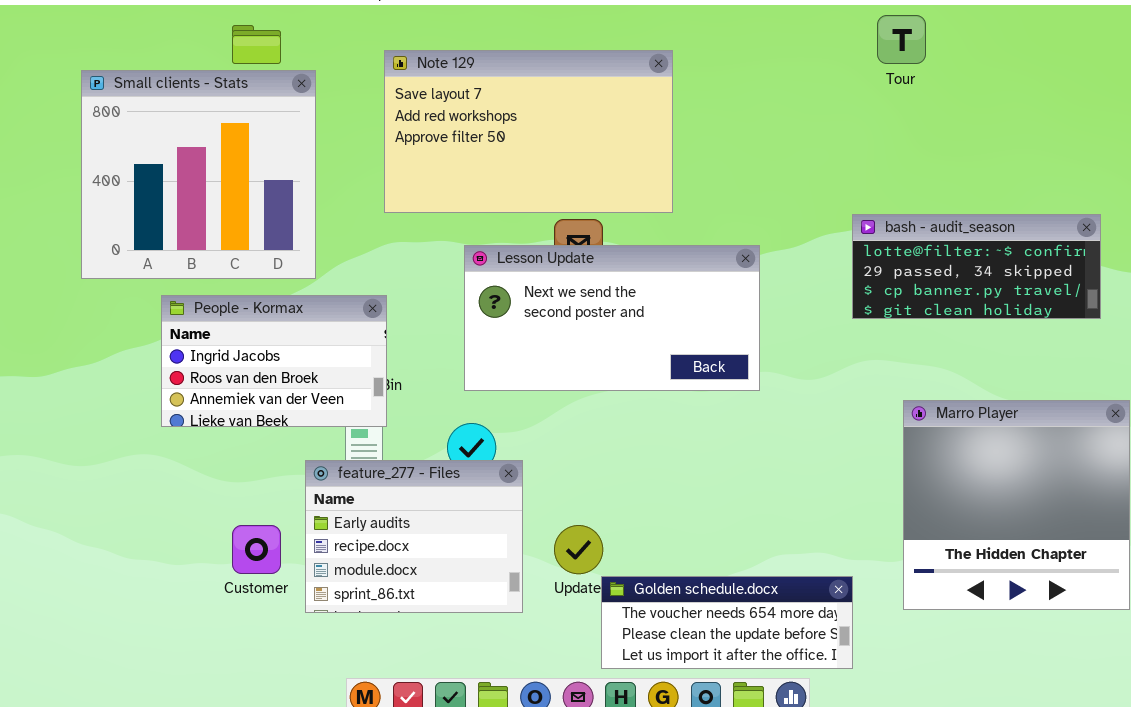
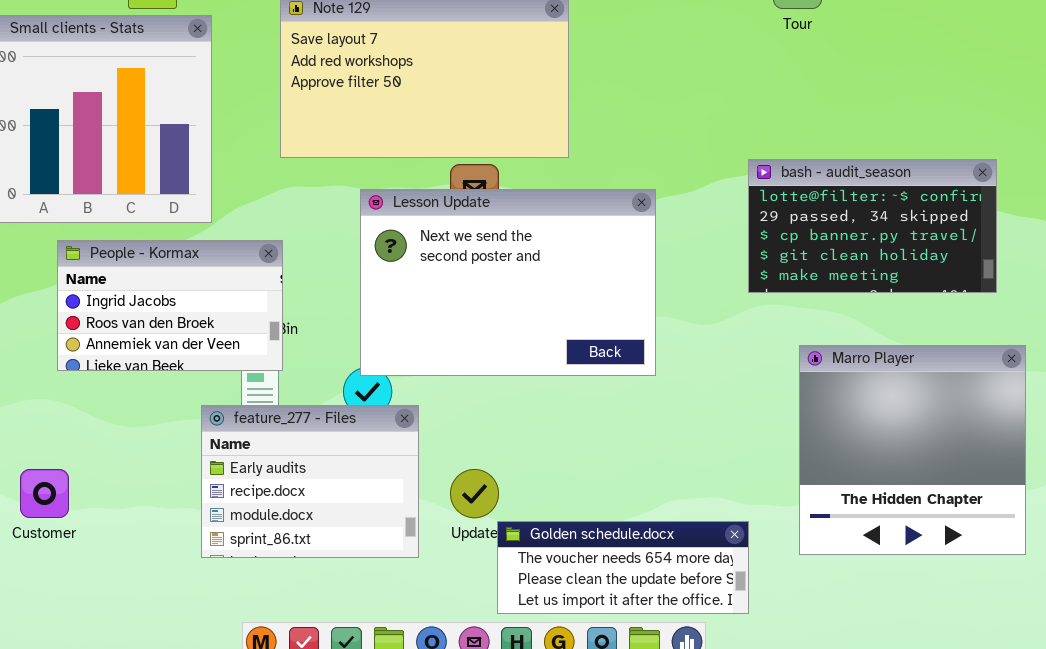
bash - audit_season: [852,214,1101,319] -> [748,159,997,293], resized
Lesson Update: [464,245,760,391] -> [360,189,656,376], resized
Customer: [232,525,281,574] -> [20,469,69,518], moved

